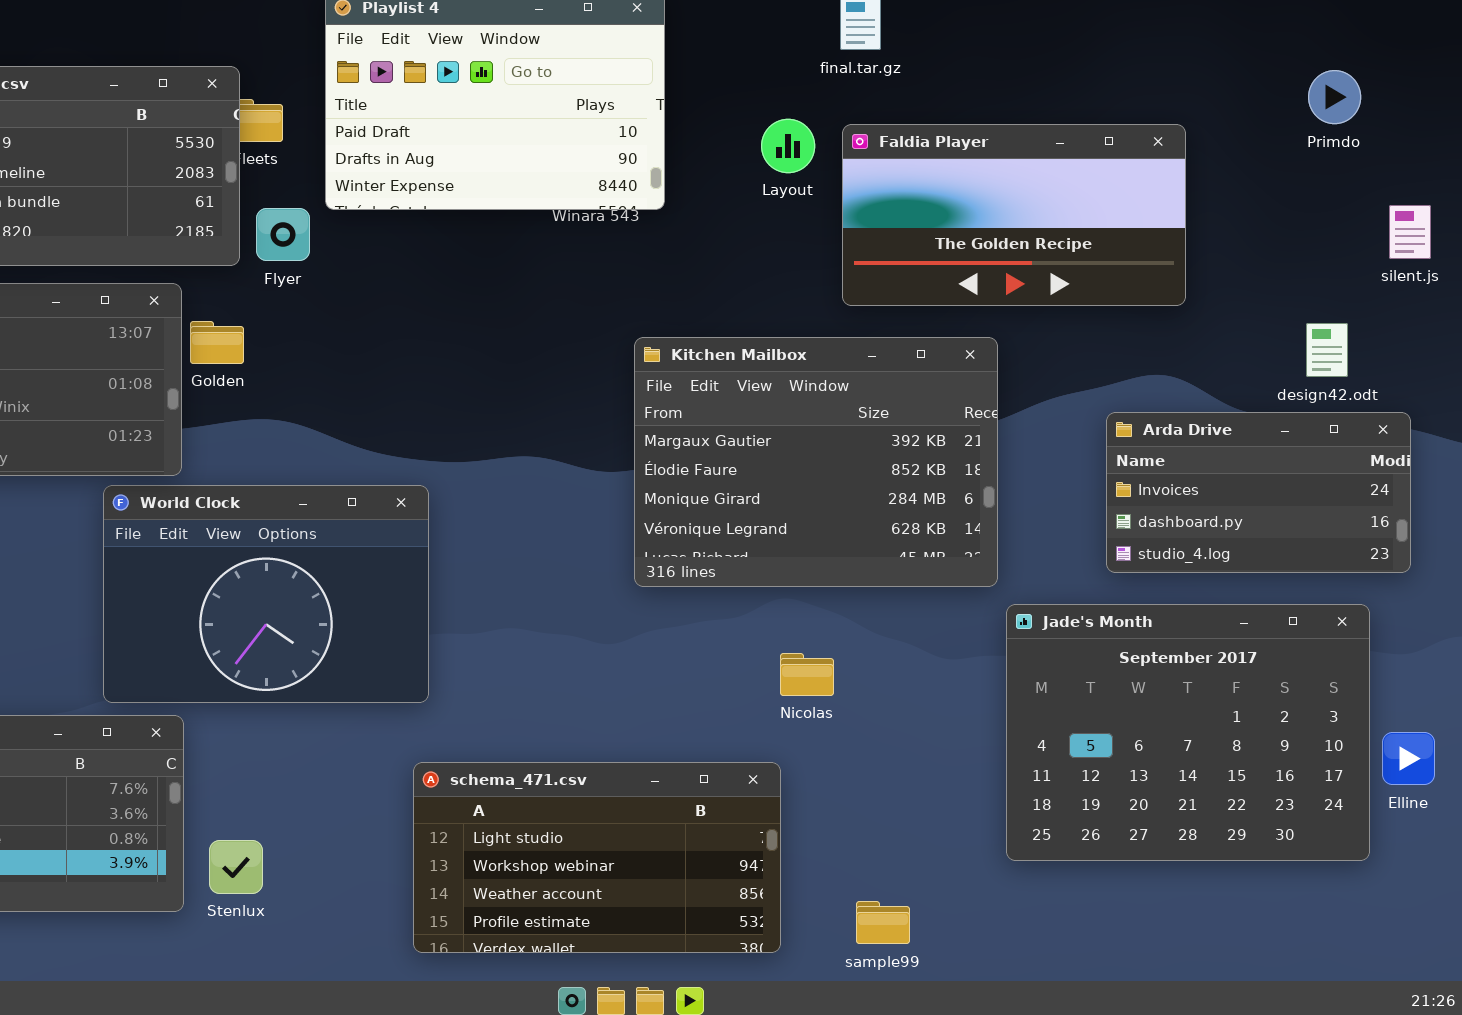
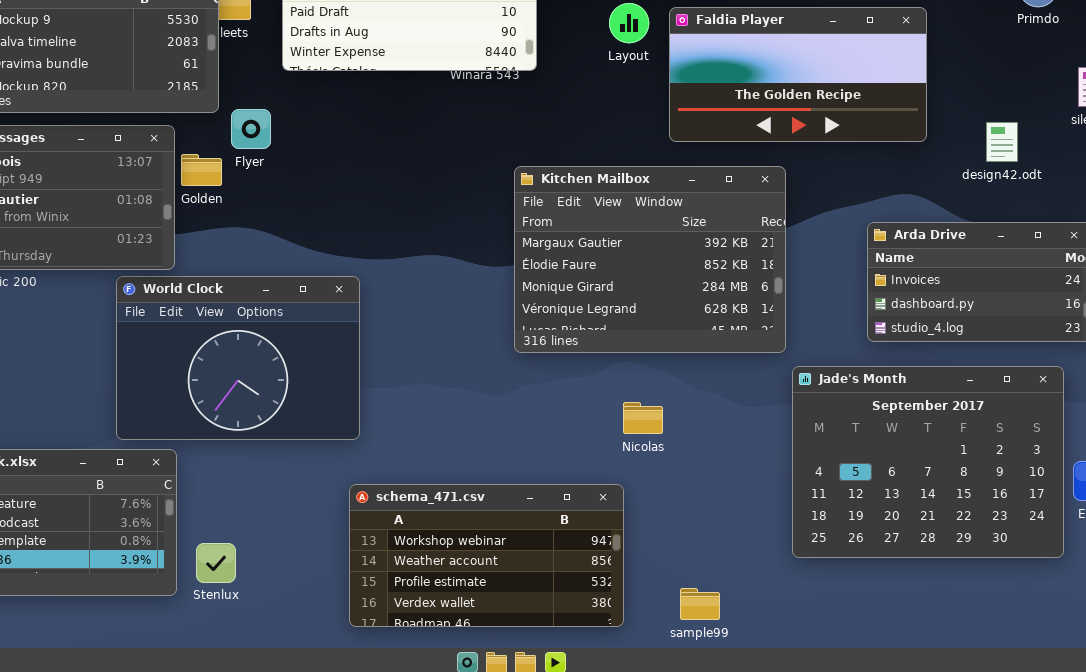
Flyer: [256,208,310,261] -> [231,109,271,149], moved
design42.odt: [1306,323,1348,377] -> [986,122,1018,162], moved
schema_471.csv: [413,762,781,953] -> [349,484,624,627], scrolled down 1 row

